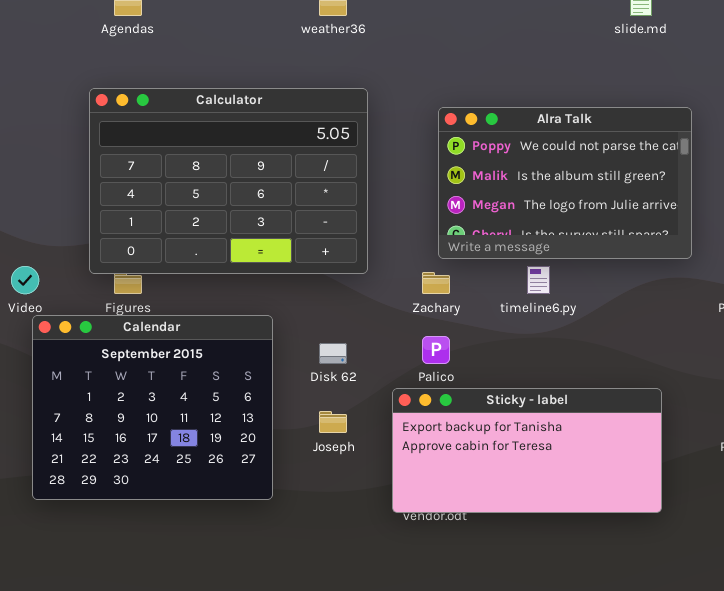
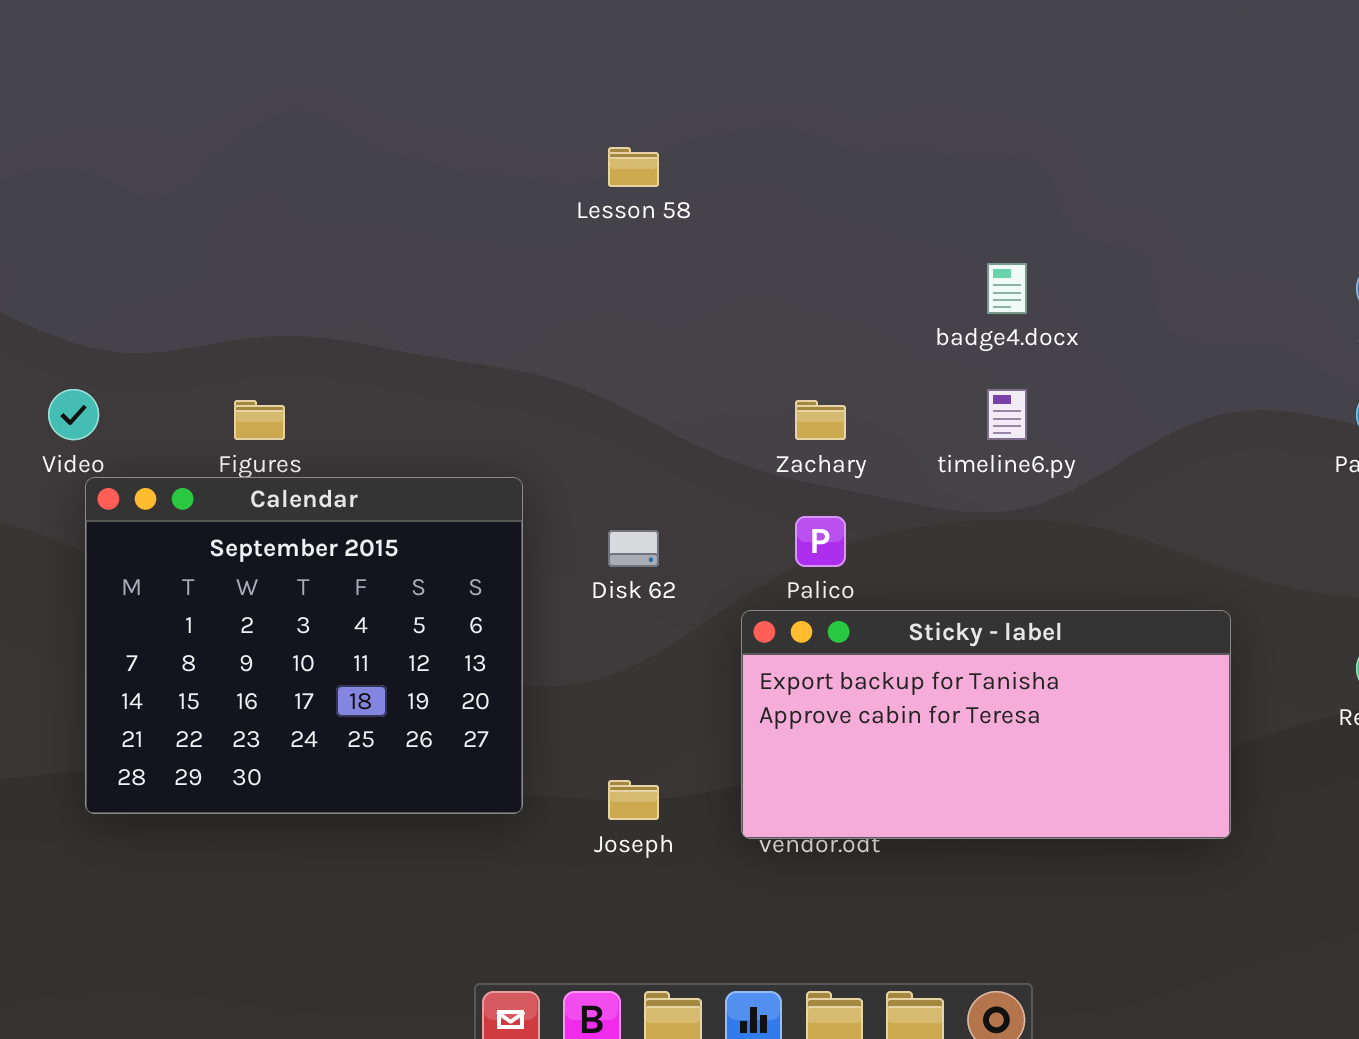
Calculator: [89,88,368,274] -> none, closed
Alra Talk: [438,107,692,259] -> none, closed
Joseph: [319,411,347,433] -> [608,780,659,820], moved

